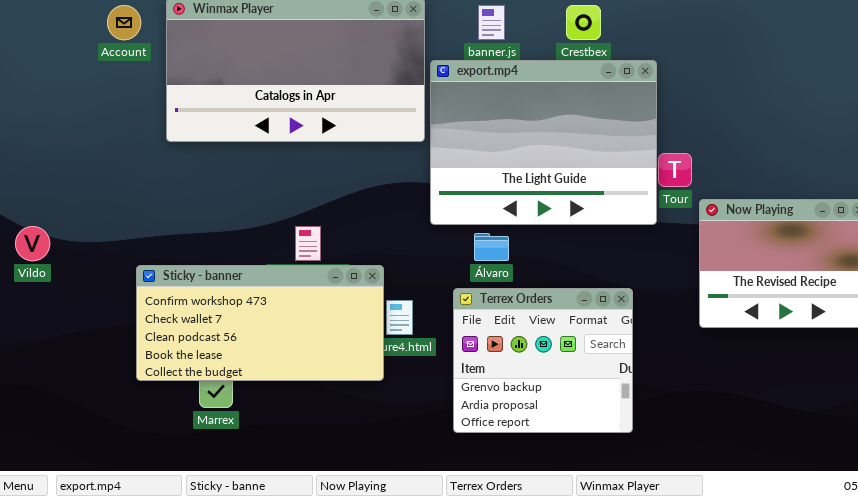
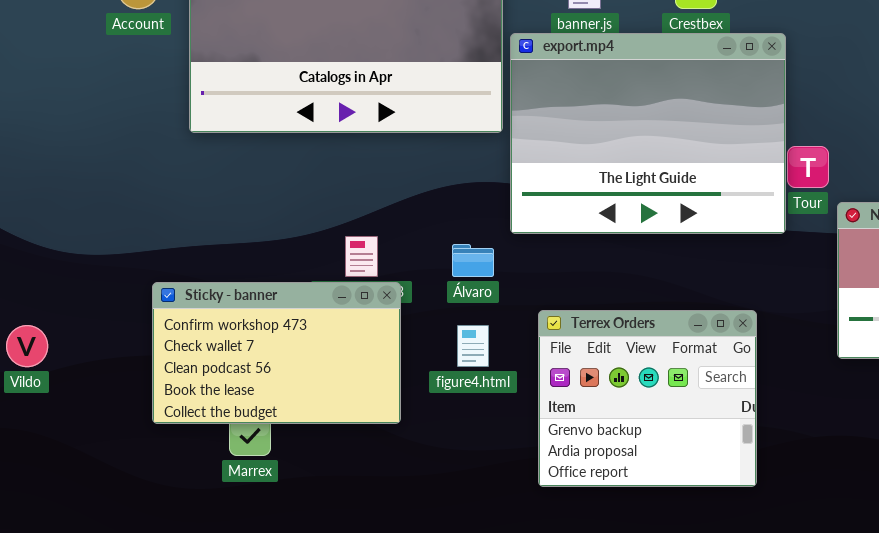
Vildo: [15,226,50,261] -> [6,325,48,367], moved
Álvaro: [474,233,509,261] -> [452,244,494,277], moved
Sticky - banner: [136,265,384,381] -> [152,282,401,424], resized

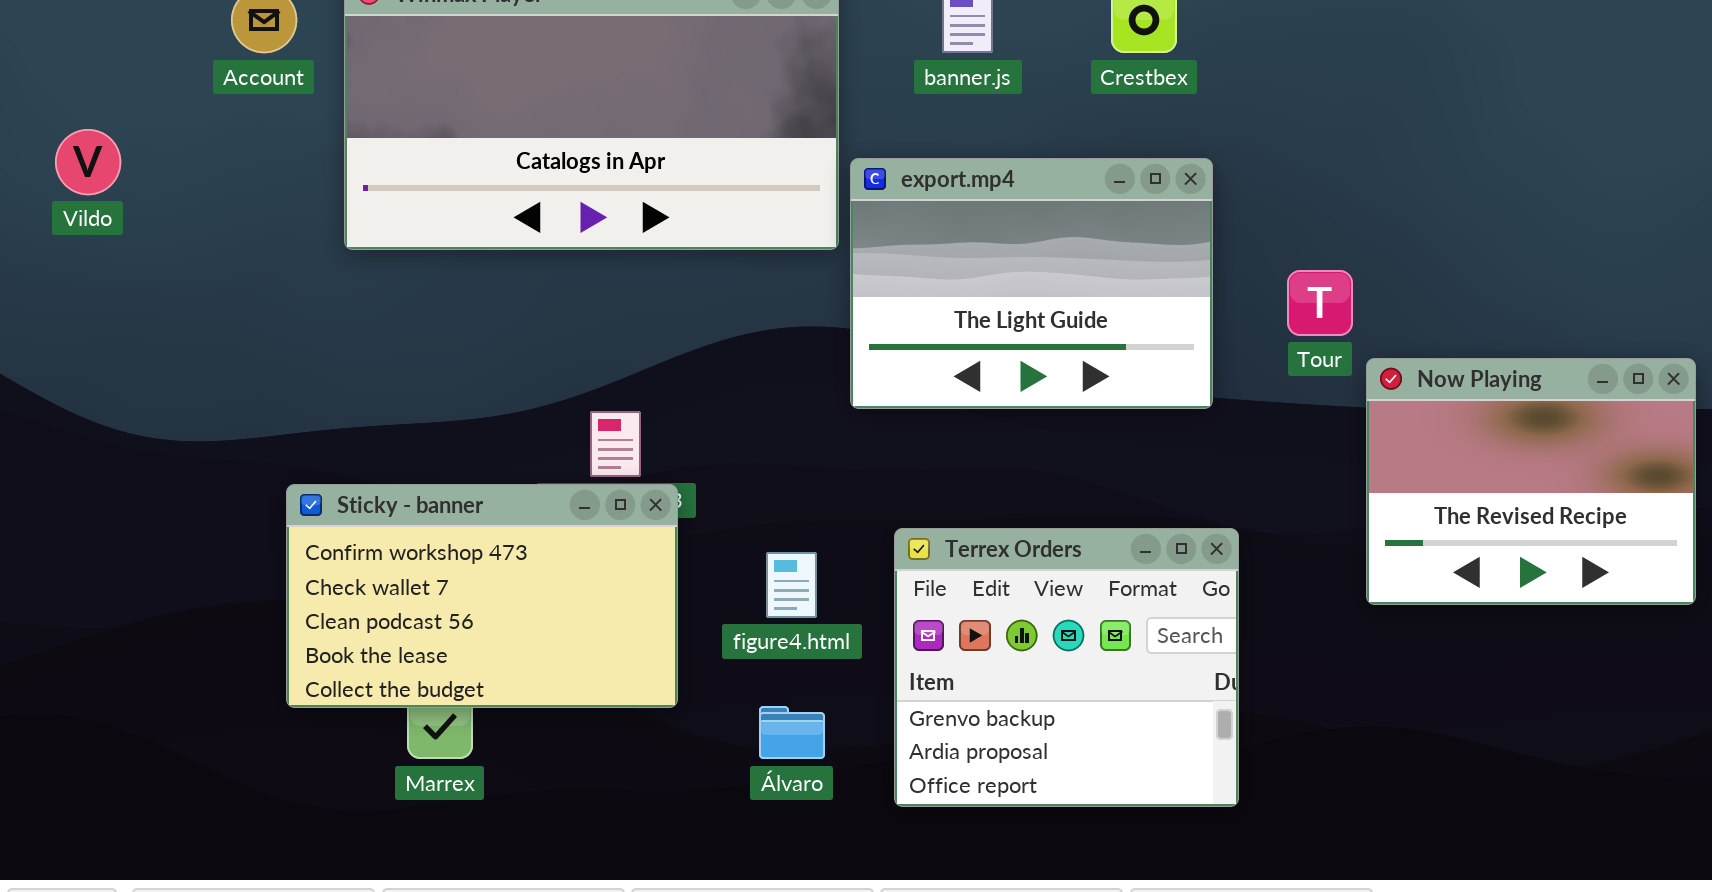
export.mp4: [510,33,786,234] -> [850,158,1213,409], resized
Álvaro: [452,244,494,277] -> [759,706,825,759], moved
Vildo: [6,325,48,367] -> [55,129,121,195], moved

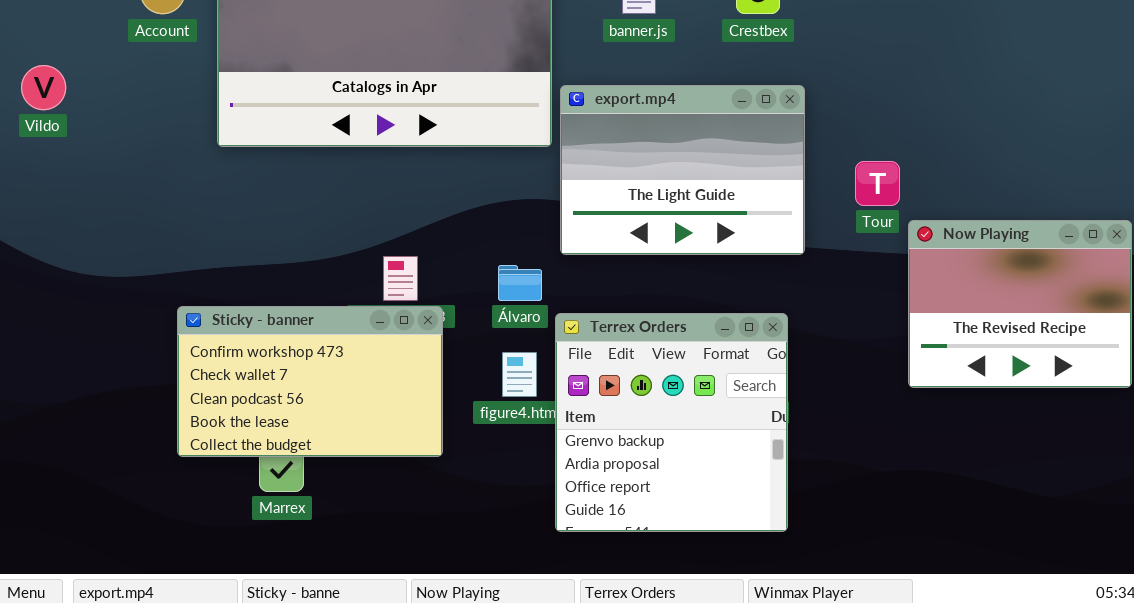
Terrex Orders: [894,528,1239,807] -> [555,313,788,532], moved, resized
Álvaro: [759,706,825,759] -> [498,265,542,301], moved

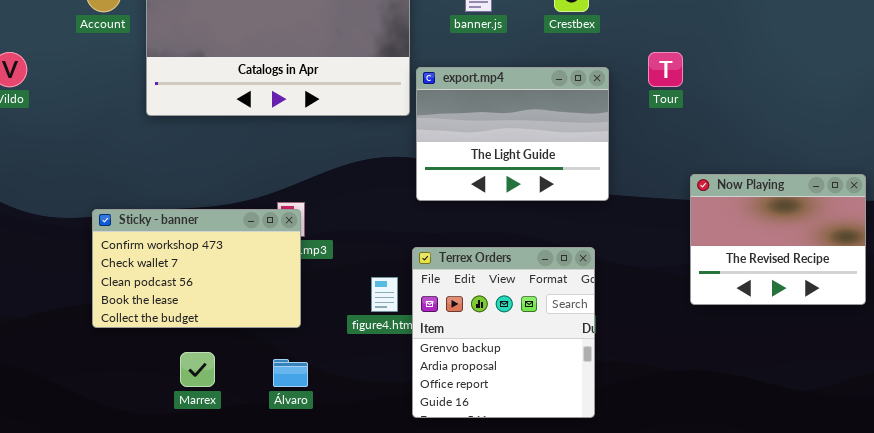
Tour: [855,161,900,206] -> [648,52,683,87], moved
Álvaro: [498,265,542,301] -> [273,359,308,387], moved
Sticky - banner: [177,306,443,457] -> [92,209,301,328], moved

